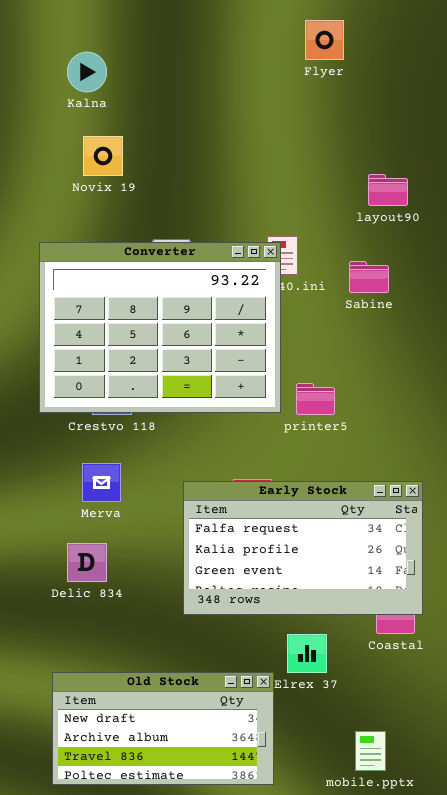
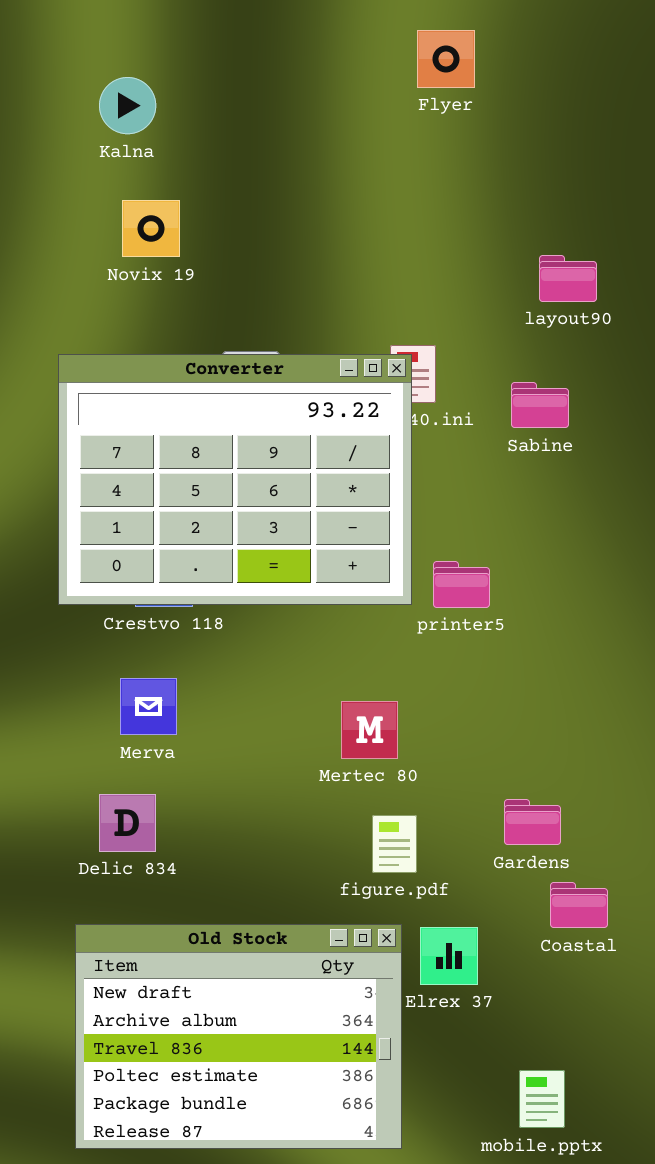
Flyer: [305,20,344,60] -> [417,30,475,88], moved
Early Stock: [183,481,423,615] -> none, closed
Old Stock: [52,672,274,785] -> [75,924,402,1149], resized

